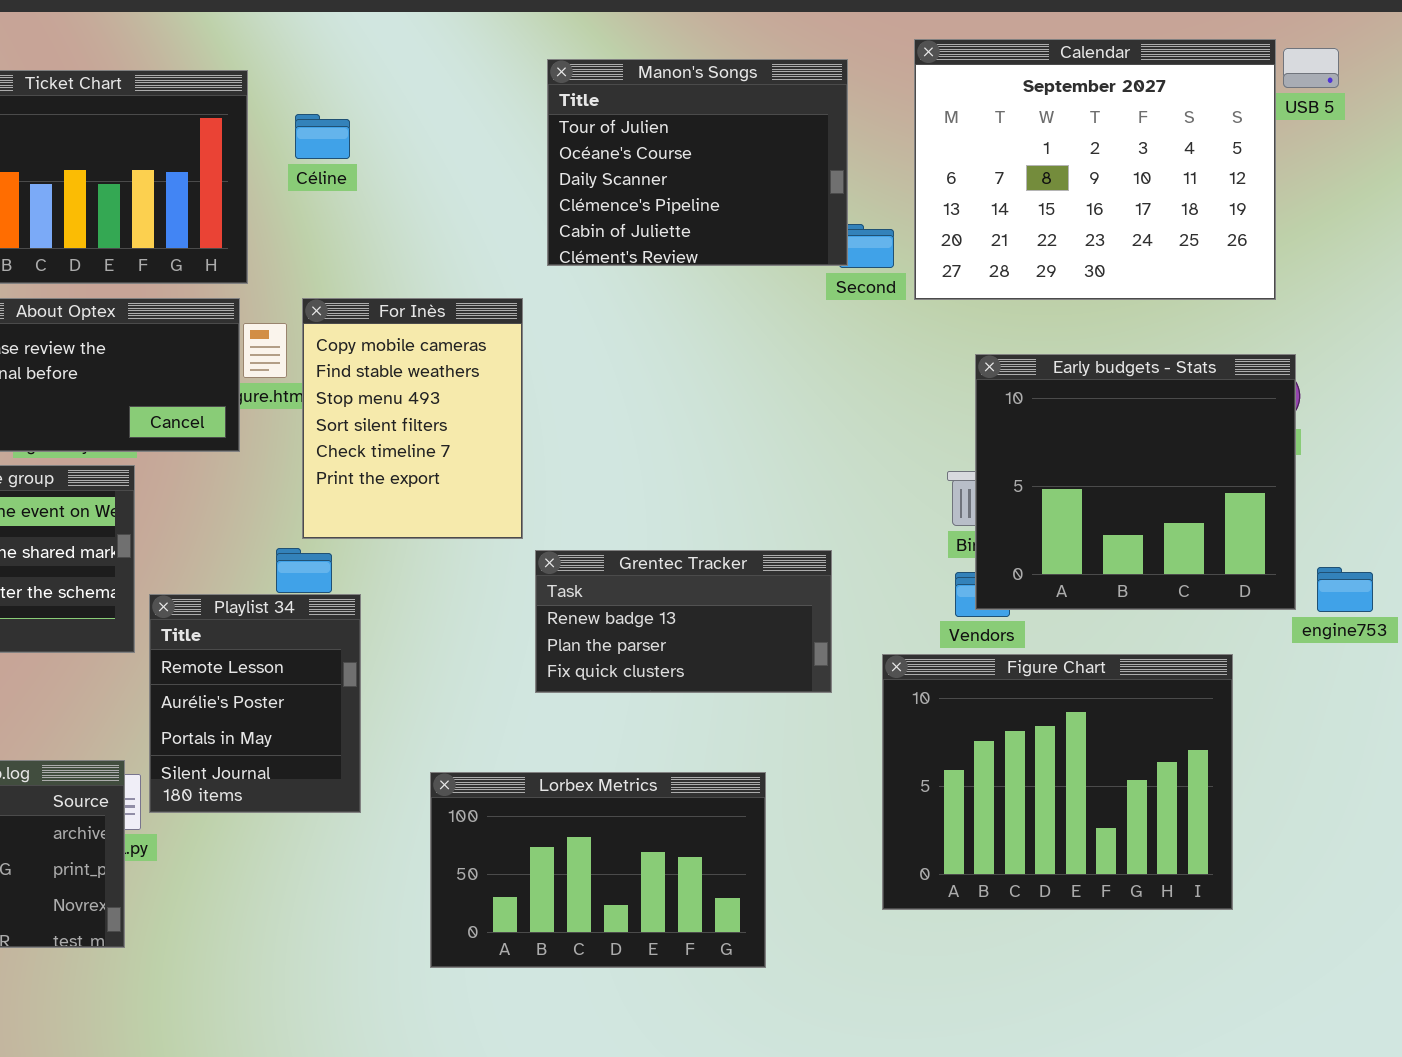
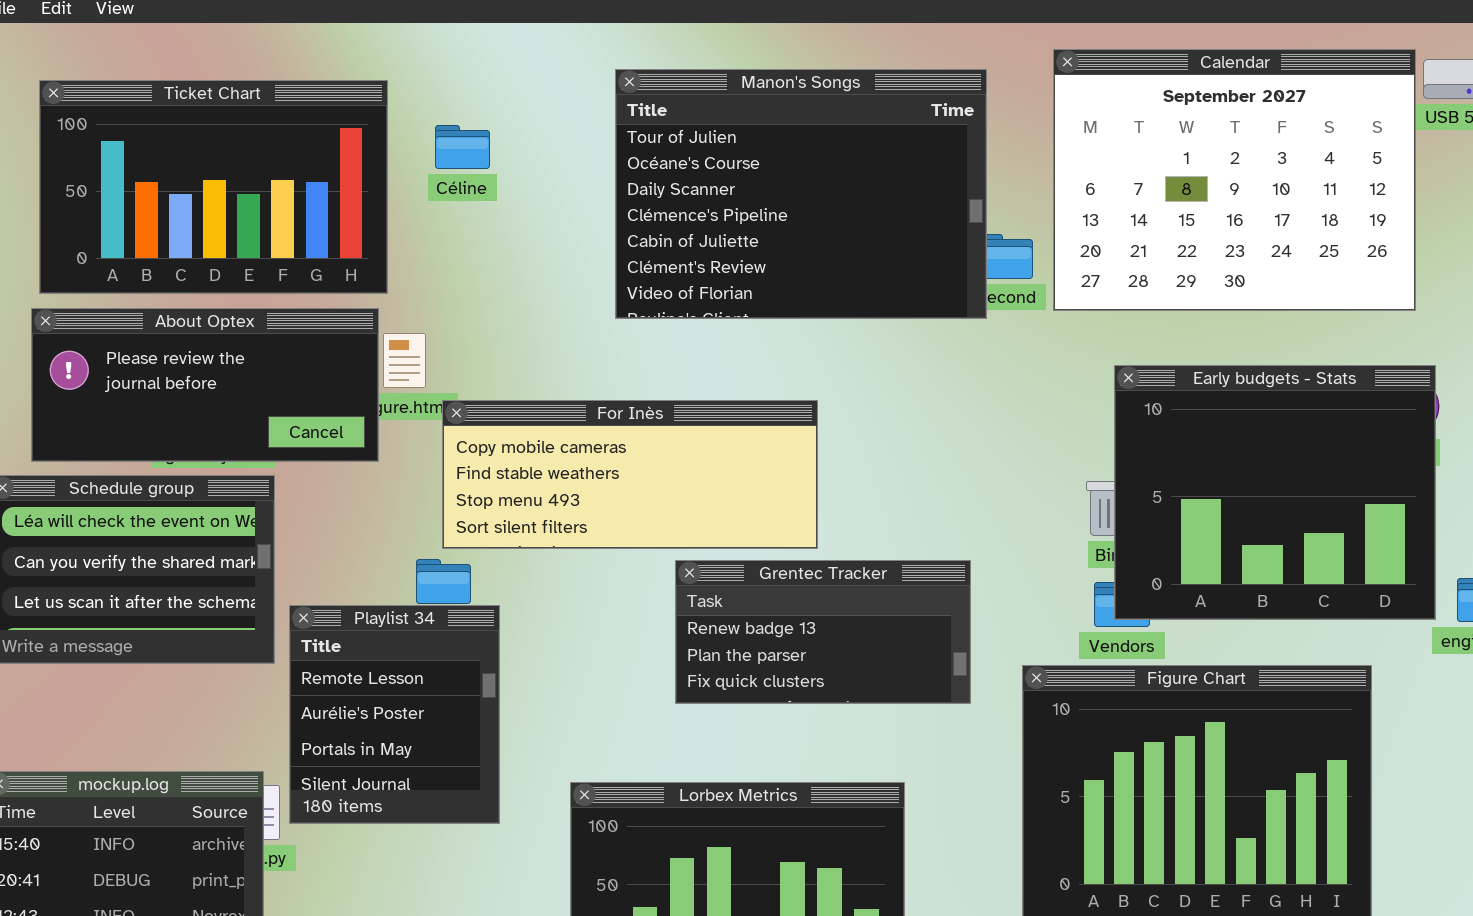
Manon's Songs: [547,59,848,266] -> [615,69,987,319], resized
For Inès: [302,298,523,539] -> [442,400,818,549], resized

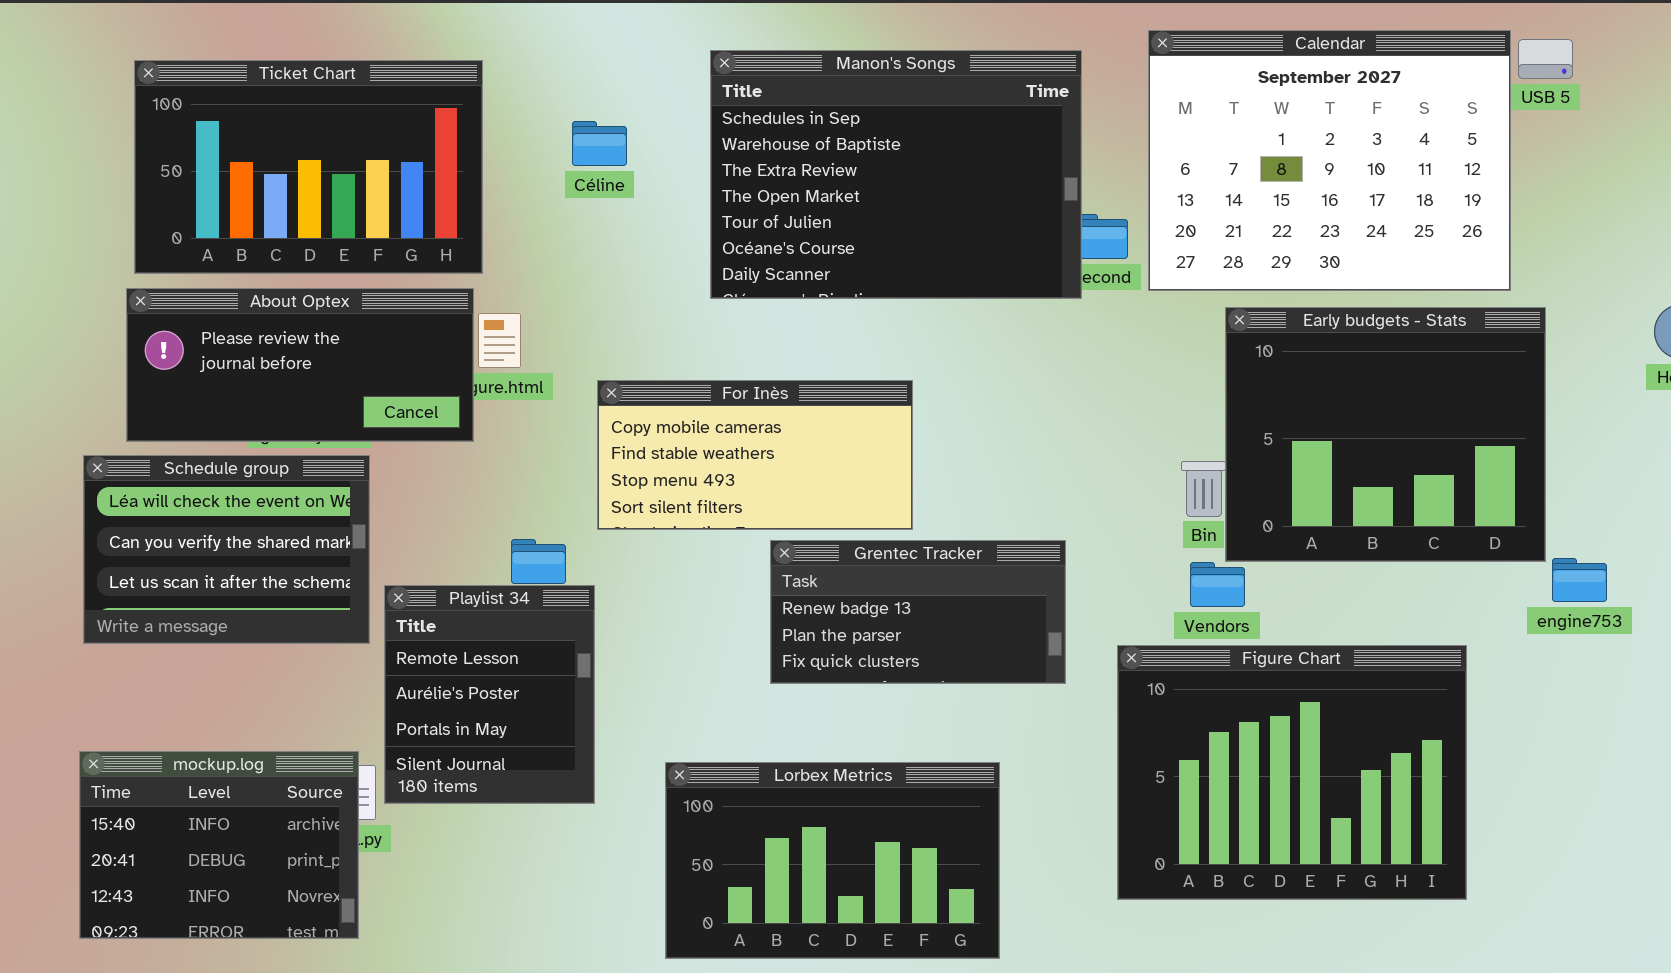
Manon's Songs: [615,69,987,319] -> [710,50,1082,299], scrolled up 4 rows
Céline: [435,125,490,169] -> [572,121,627,166], moved
Early budgets - Stats: [1114,365,1436,620] -> [1225,307,1546,562], moved
For Inès: [442,400,818,549] -> [597,380,913,530], resized

